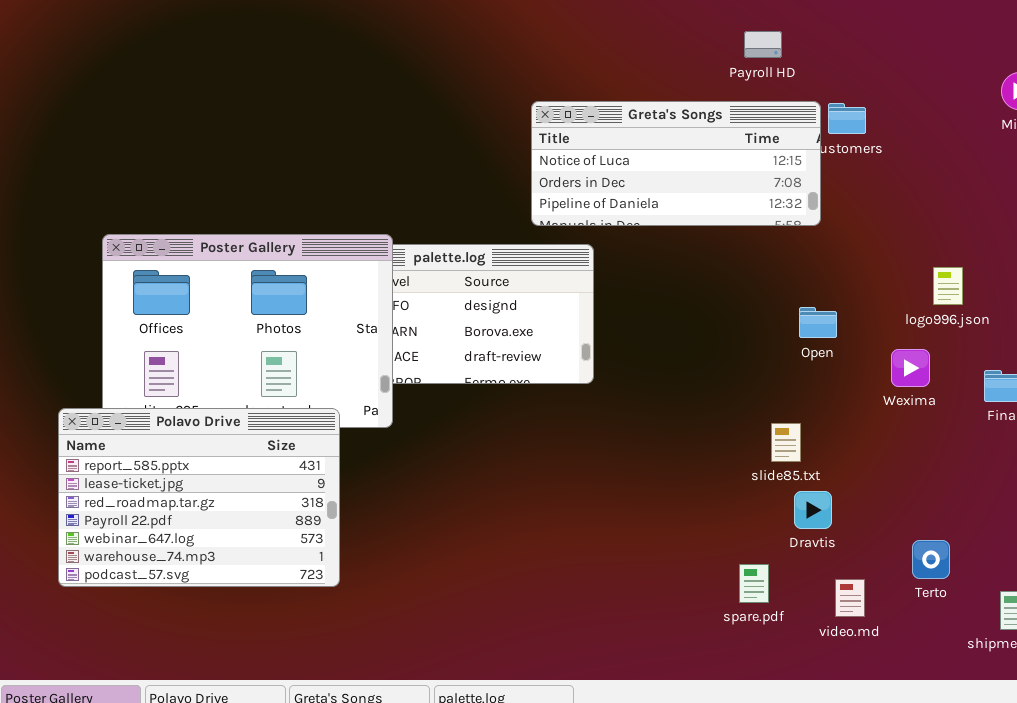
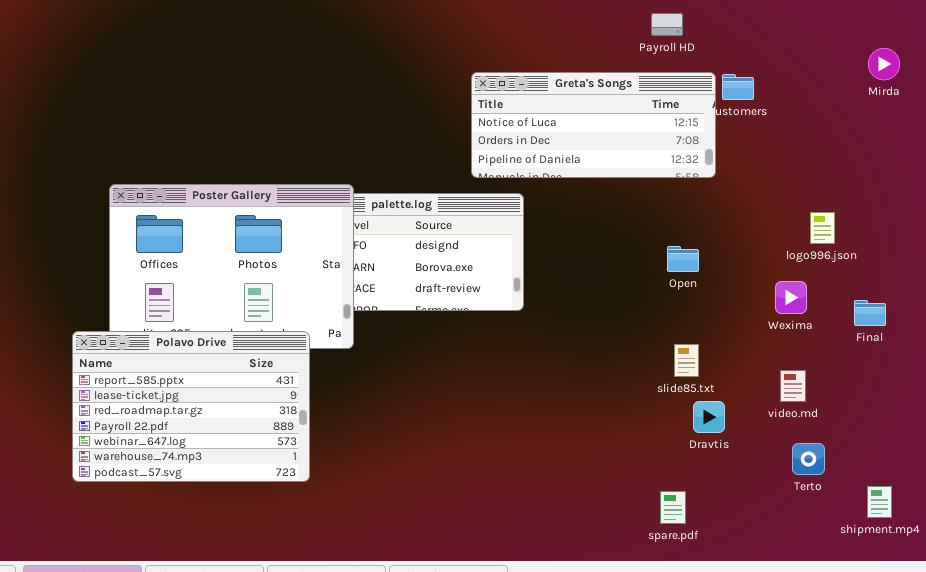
Open: [799,307,837,338] -> [667,246,699,272], moved
spare.pdf: [739,564,769,603] -> [660,491,686,524], moved
video.md: [835,579,865,617] -> [780,370,806,402], moved

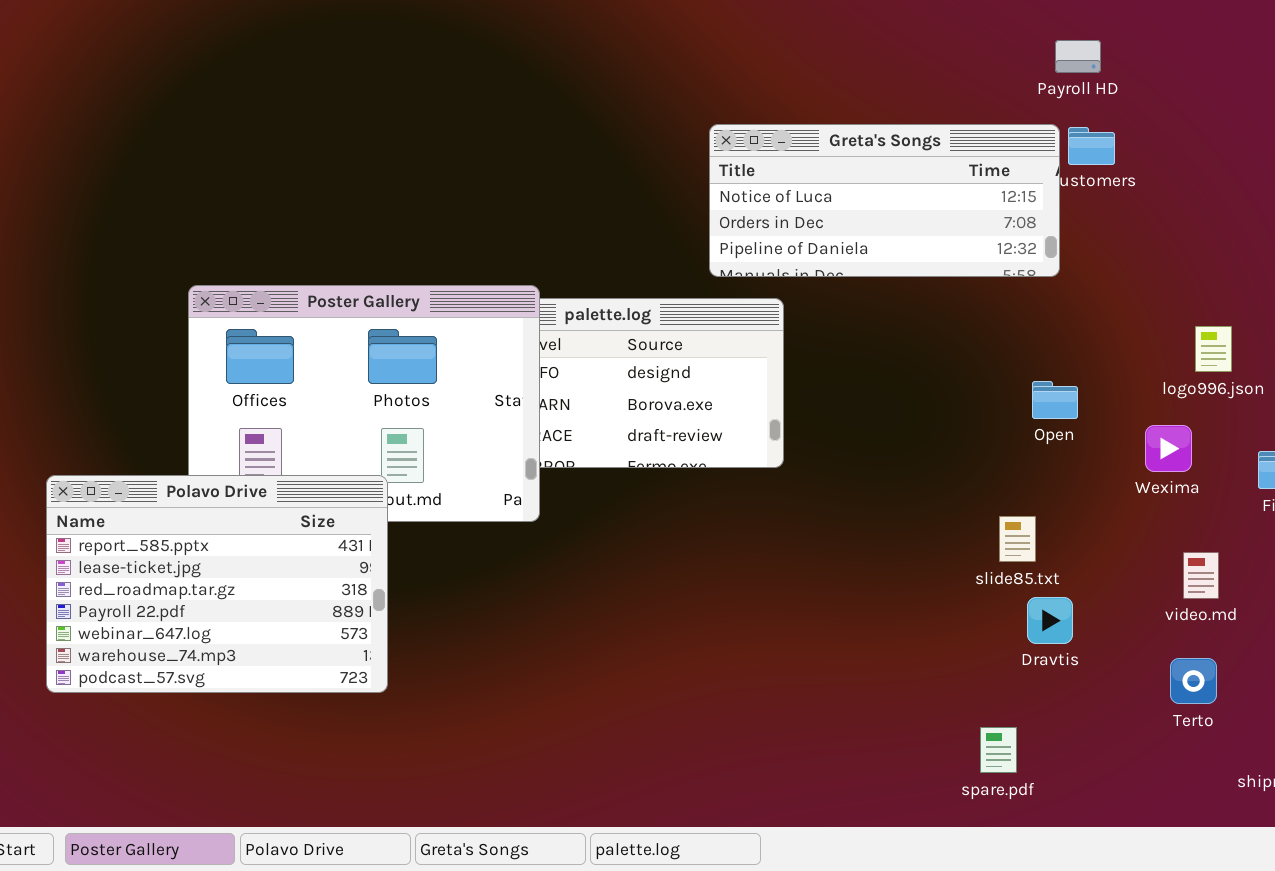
Payroll HD: [651,13,683,36] -> [1055,40,1101,73], moved
Open: [667,246,699,272] -> [1032,381,1078,419], moved
Polavo Drive: [72,331,310,482] -> [46,475,388,693], moved
video.md: [780,370,806,402] -> [1183,552,1219,599], moved

